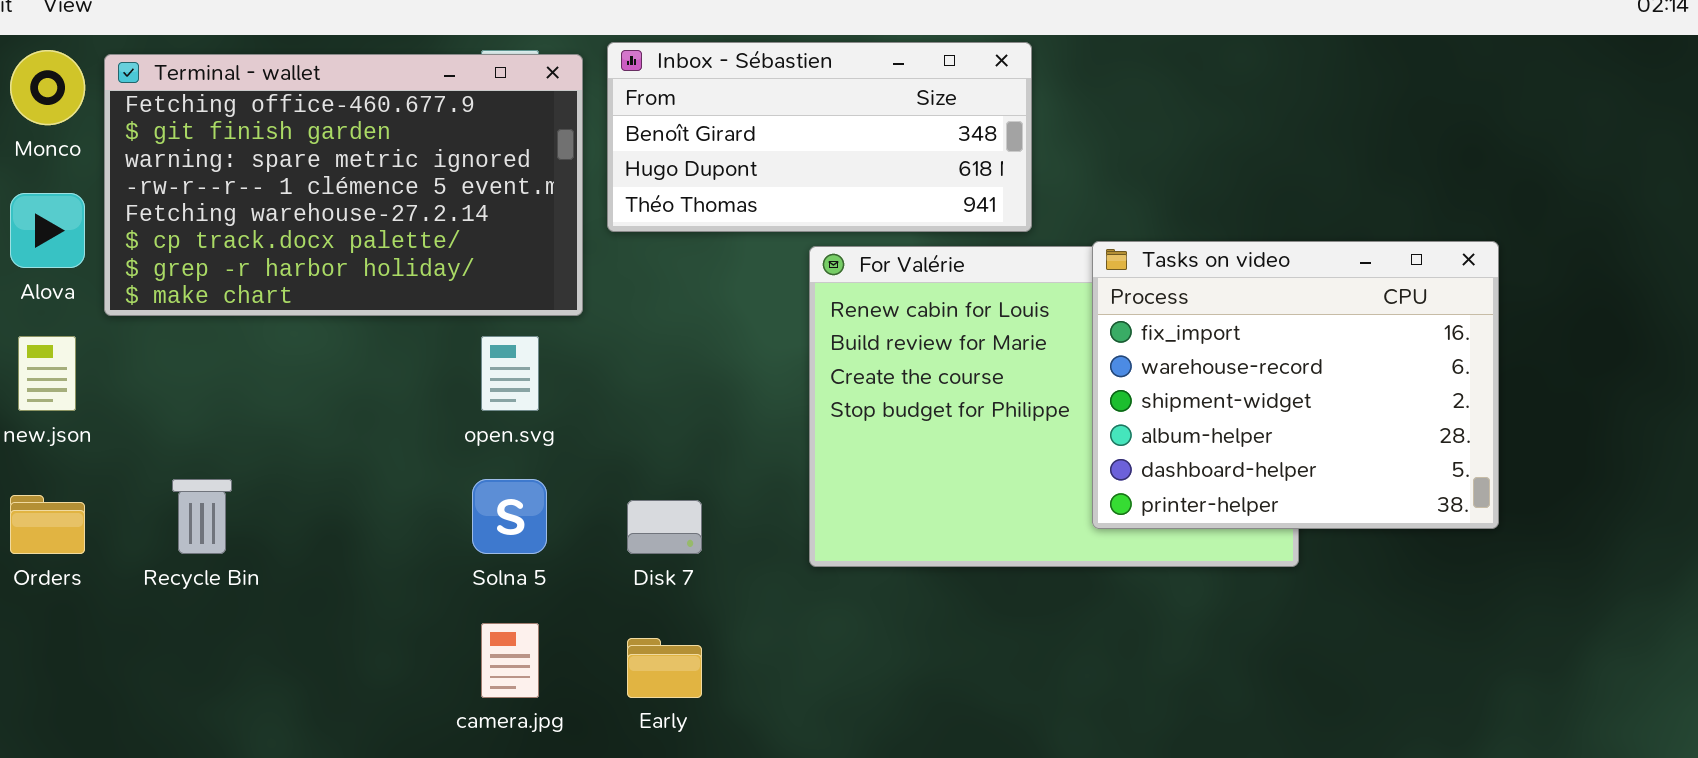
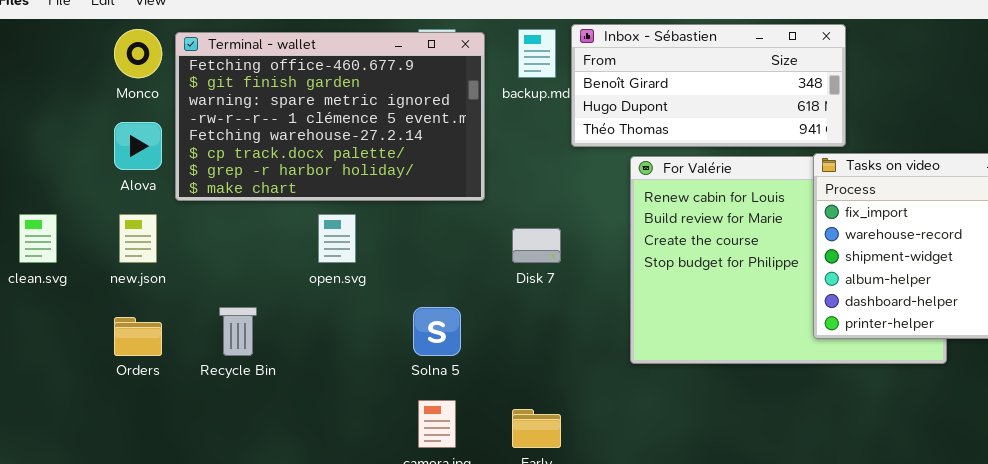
Inbox - Sébastien: [607,42,1032,232] -> [571,24,846,147], moved
open.svg: [481,336,539,411] -> [318,214,356,263], moved
Disk 7: [627,500,702,554] -> [512,228,561,263], moved

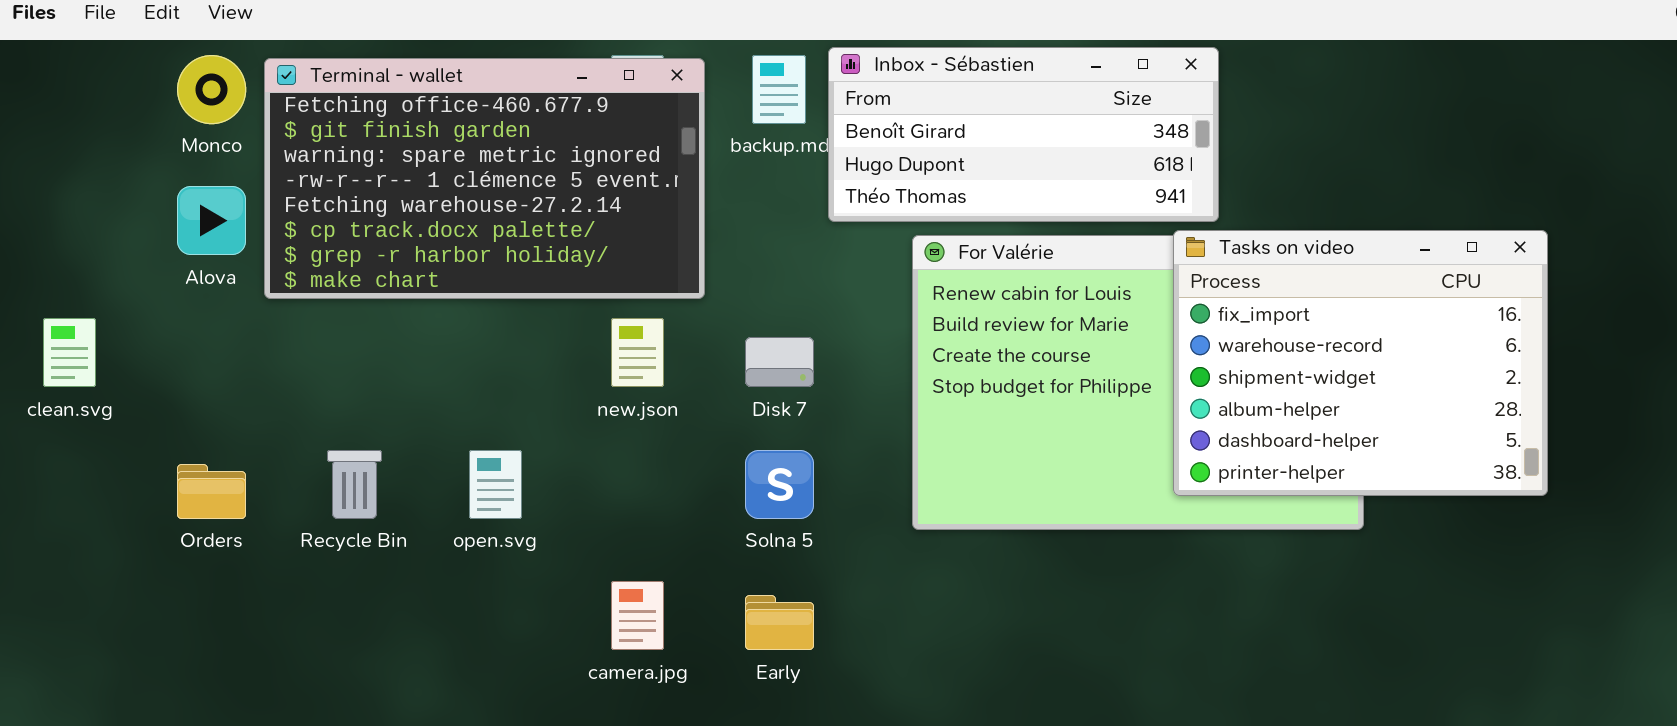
new.json: [119,214,157,263] -> [611,318,664,387], moved
open.svg: [318,214,356,263] -> [469,450,522,519], moved
Solna 5: [413,307,461,356] -> [745,450,814,519], moved

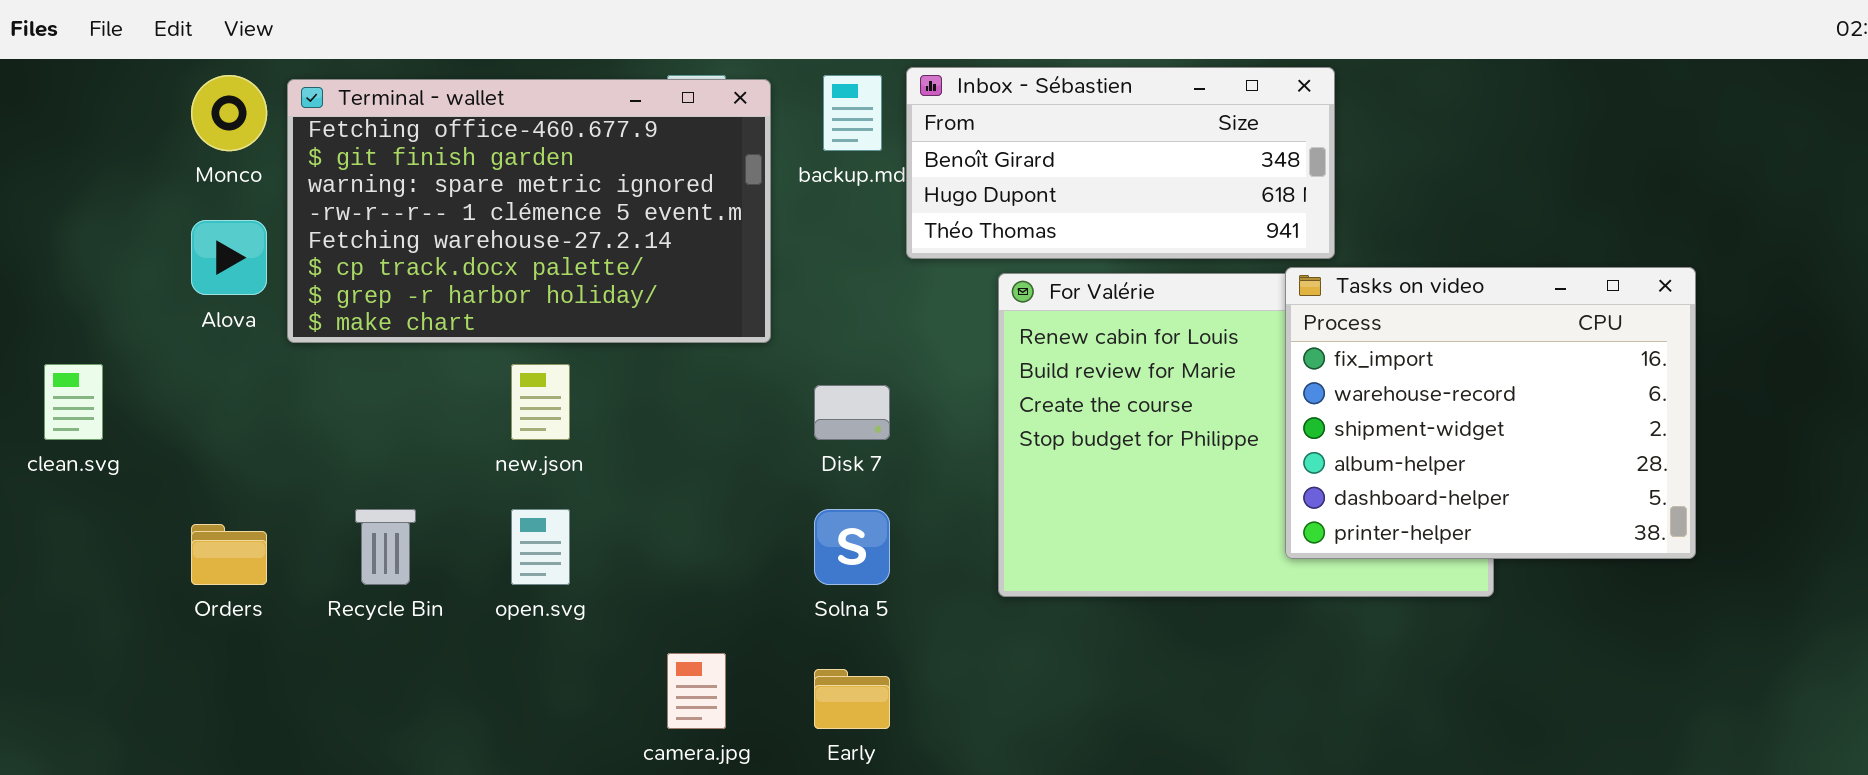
new.json: [611,318,664,387] -> [511,364,570,440], moved

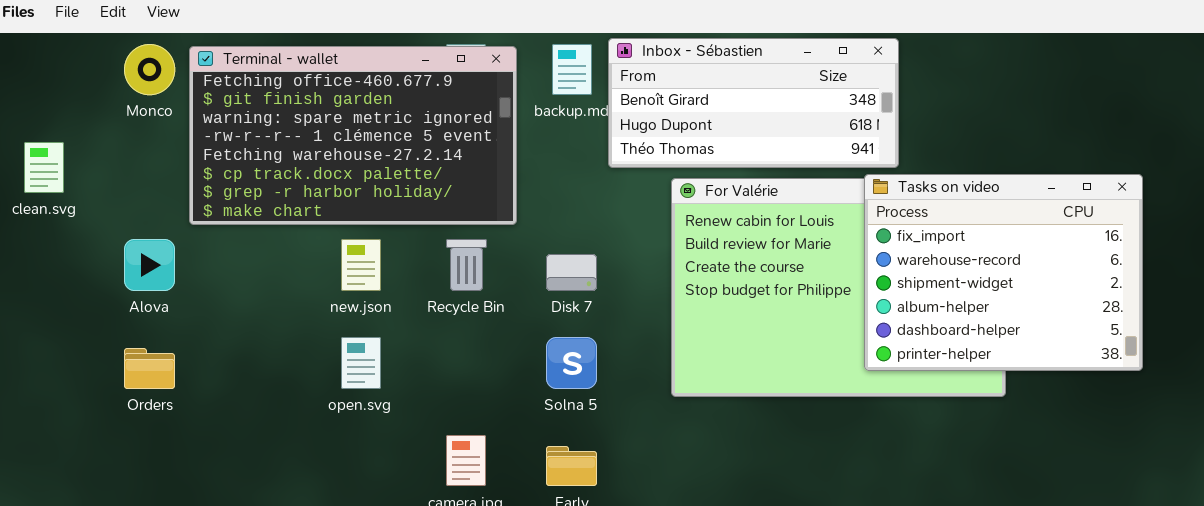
Alova: [191,220,267,295] -> [124,239,175,291], moved
clean.svg: [44,364,103,440] -> [24,142,64,193], moved
Recycle Bin: [355,509,416,585] -> [446,239,487,291], moved

